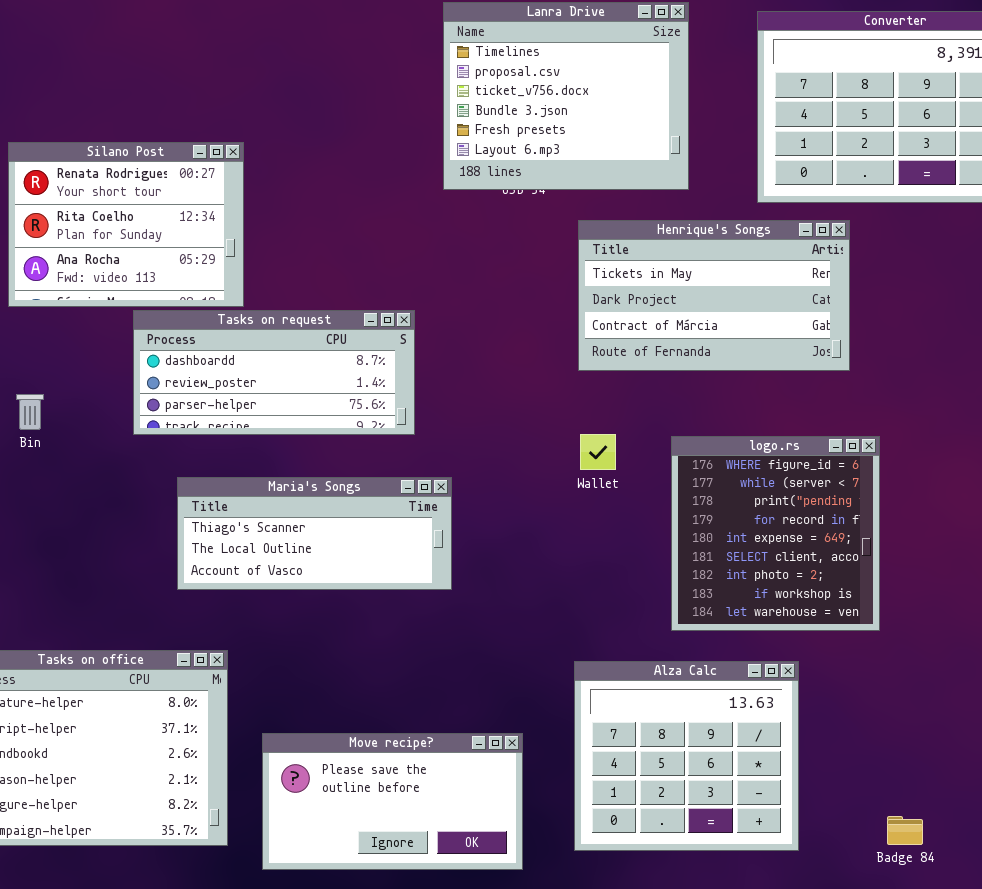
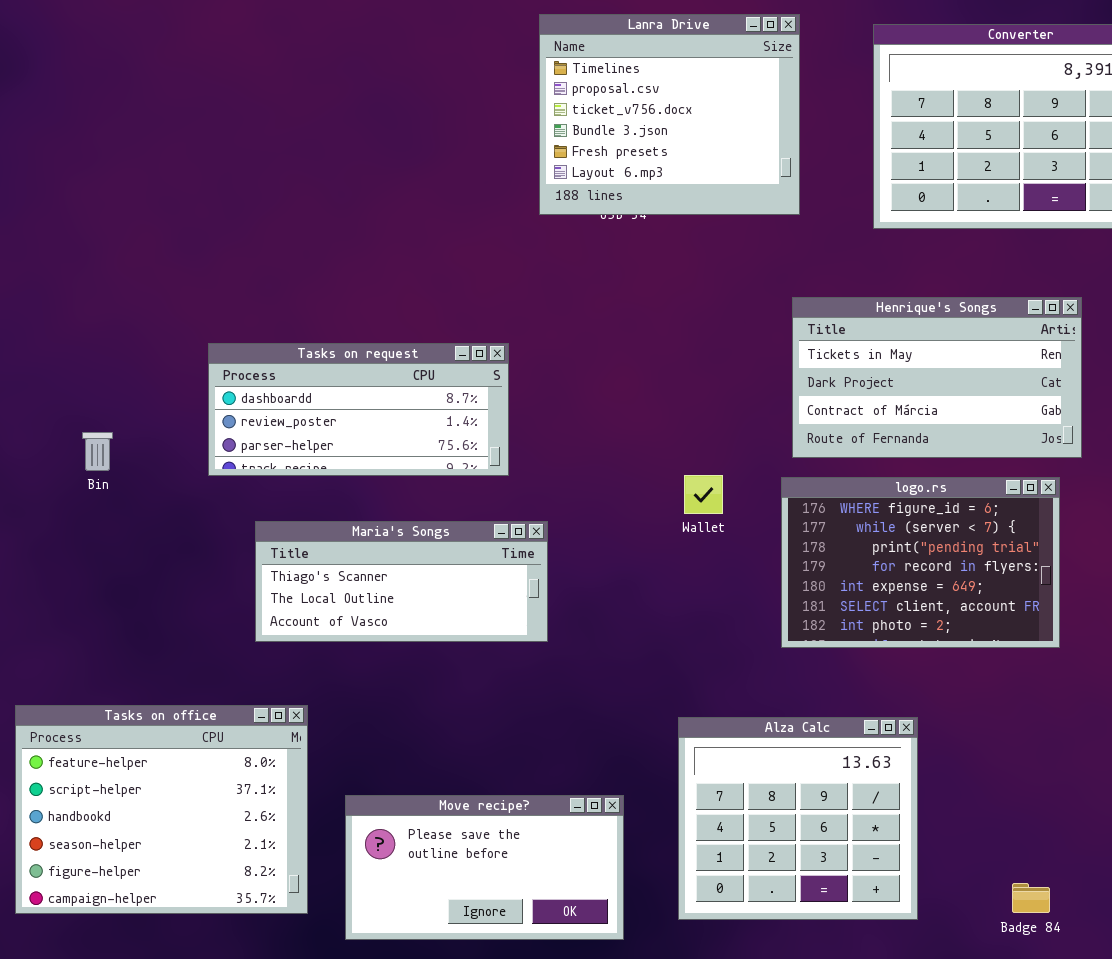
Silano Post: [8,142,244,307] -> none, closed
Henrique's Songs: [578,220,850,371] -> [792,297,1082,458], moved
logo.rs: [671,436,880,631] -> [781,477,1060,648], resized

